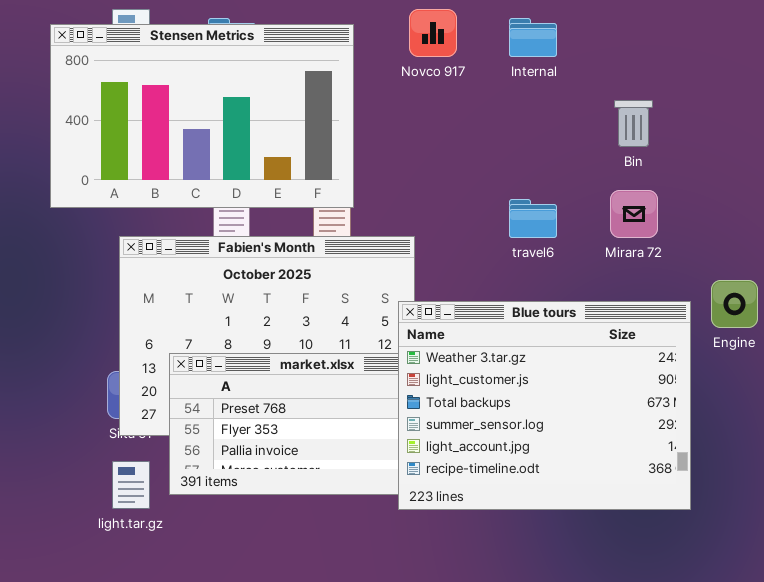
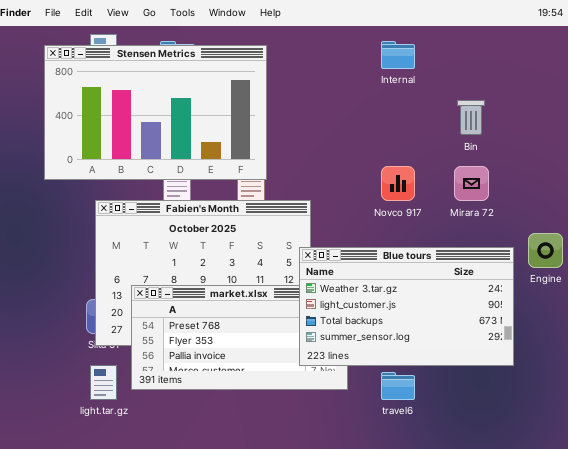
Novco 917: [409,9,457,57] -> [381,166,415,201], moved
travel6: [509,199,557,238] -> [381,372,415,400], moved
Blue tours: [398,301,691,510] -> [299,247,514,366], resized

